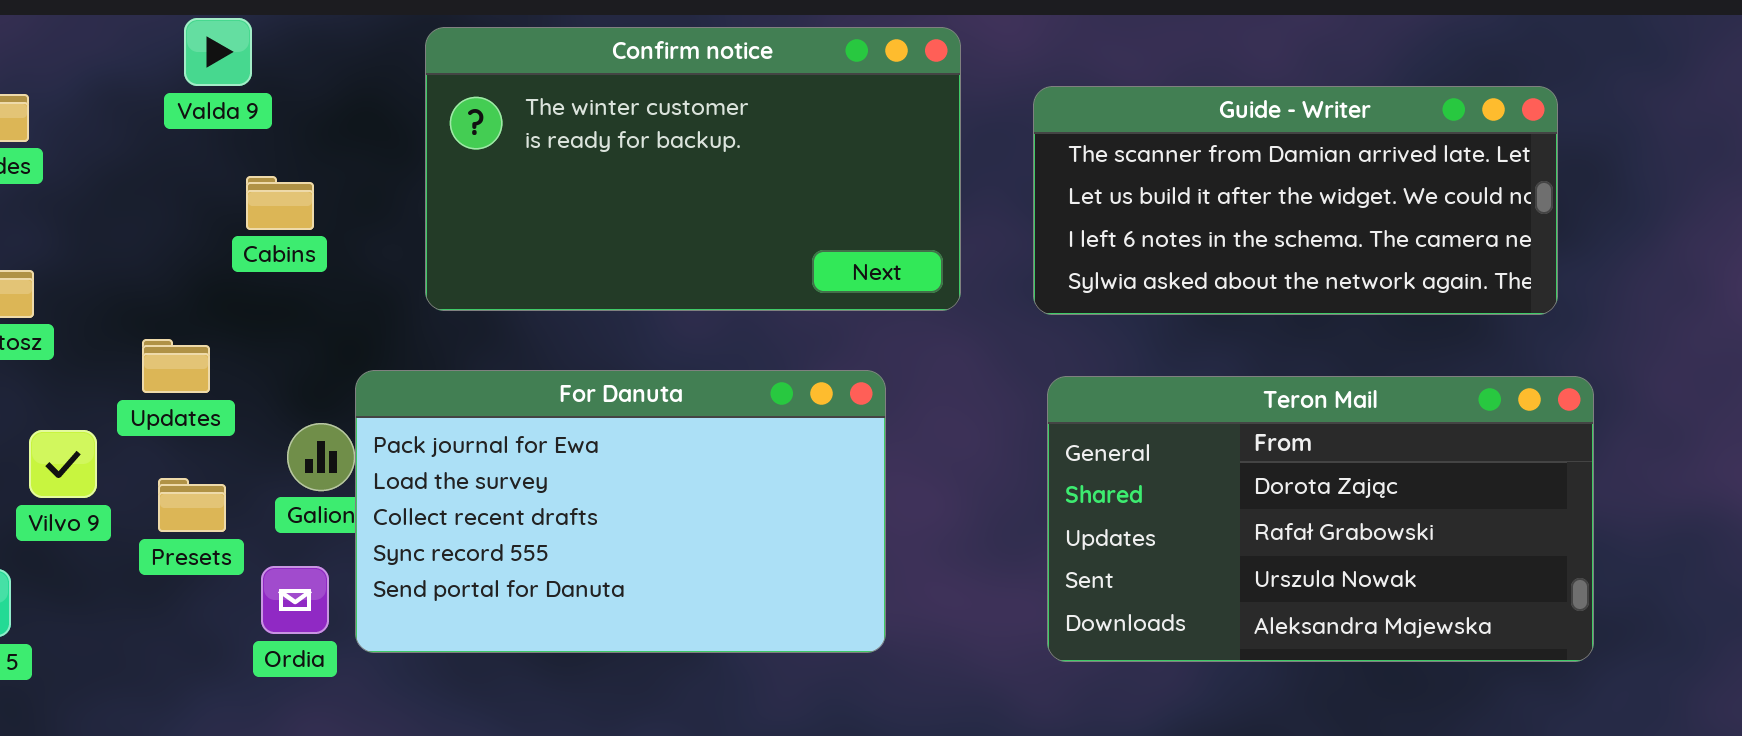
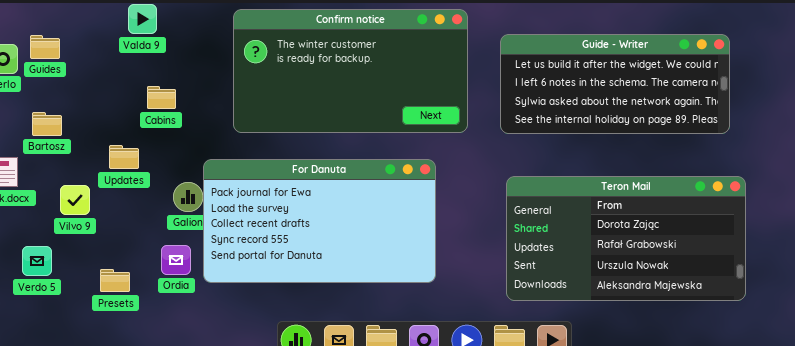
Guide - Writer: [1033,86,1558,315] -> [500,34,730,134], scrolled down 1 row
Cabins: [246,176,314,230] -> [147,86,176,109], moved
Teron Mail: [1047,376,1594,662] -> [506,176,746,301], moved
Presets: [158,478,226,532] -> [100,269,130,292], moved

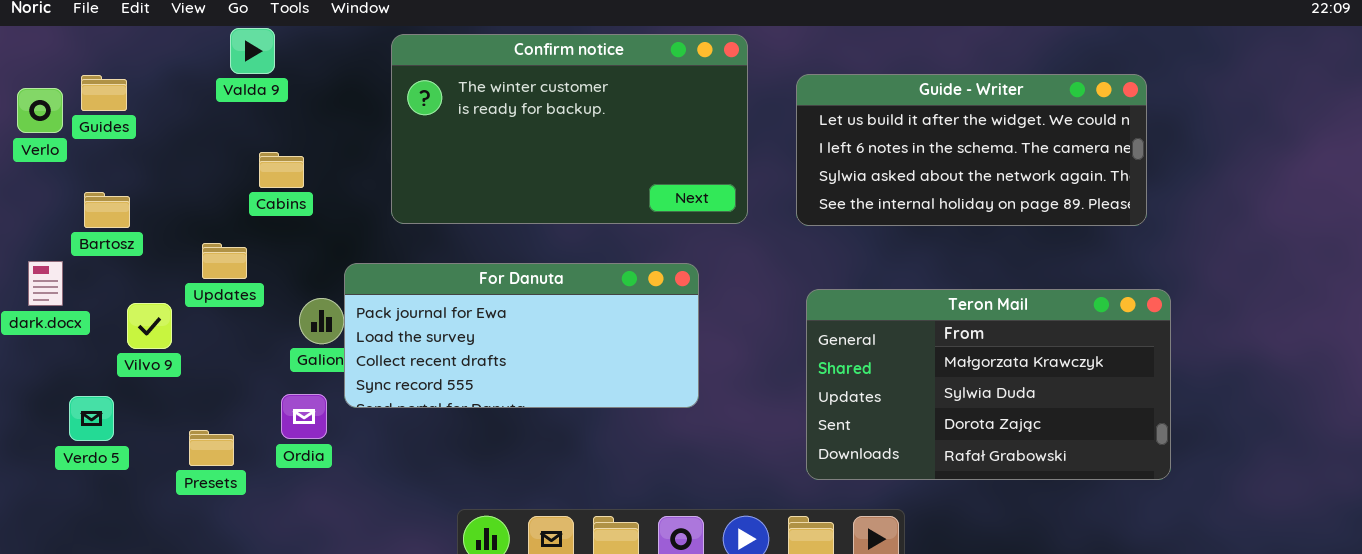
For Danuta: [203,159,436,283] -> [344,263,699,408], resized
Teron Mail: [506,176,746,301] -> [806,289,1171,480], scrolled up 2 rows

